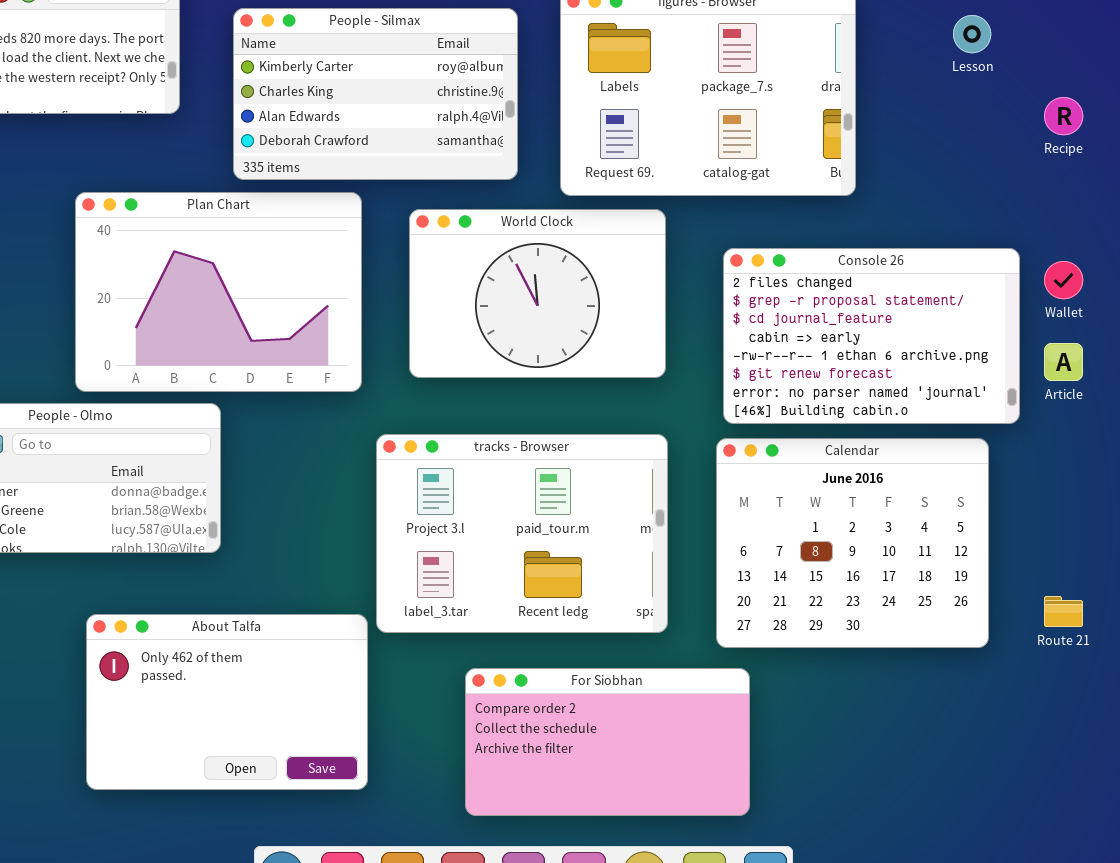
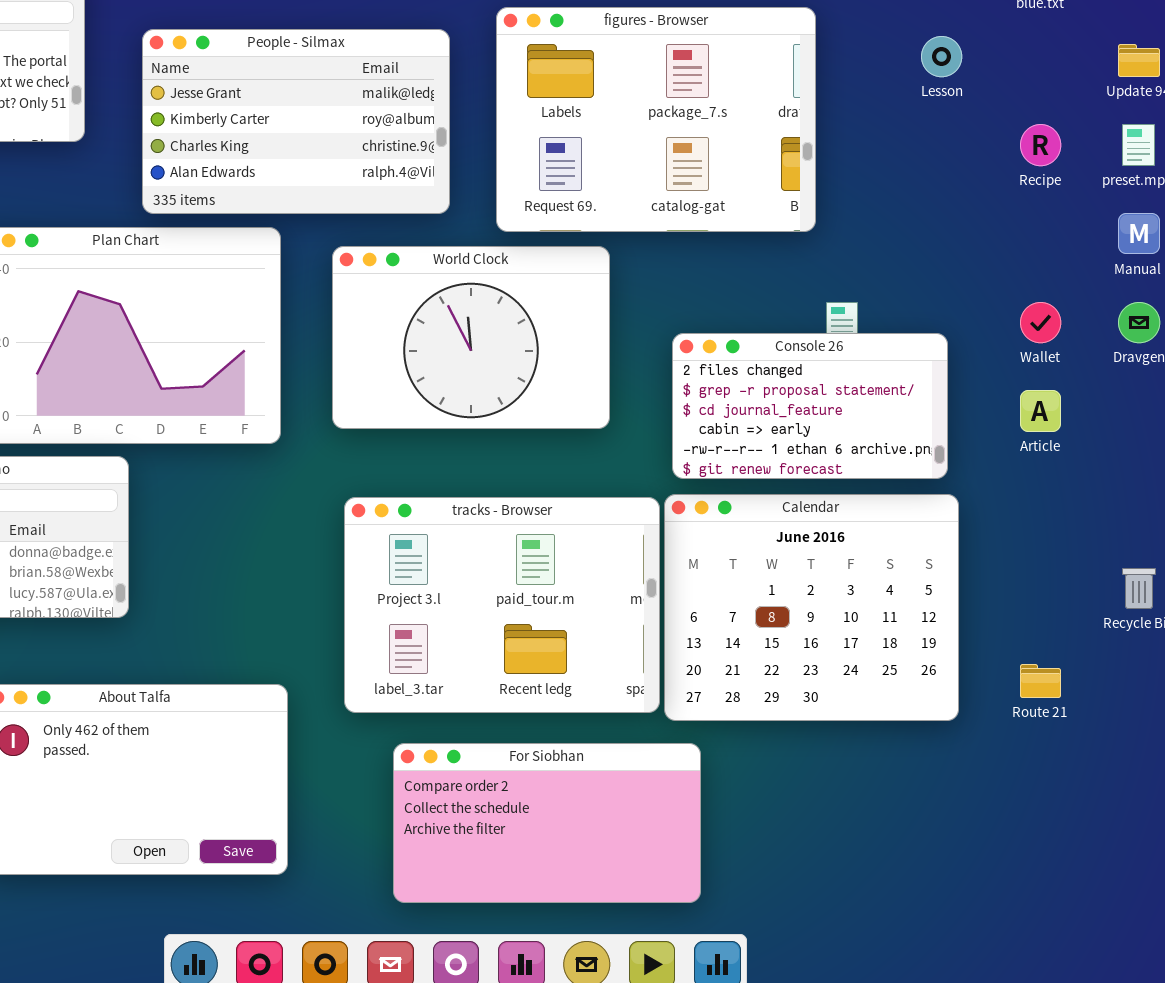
People - Silmax: [233,8,518,180] -> [142,29,450,214], scrolled up 1 row
Console 26: [723,248,1020,424] -> [672,333,948,479], resized
tracks - Browser: [376,434,668,633] -> [344,497,660,713], moved

